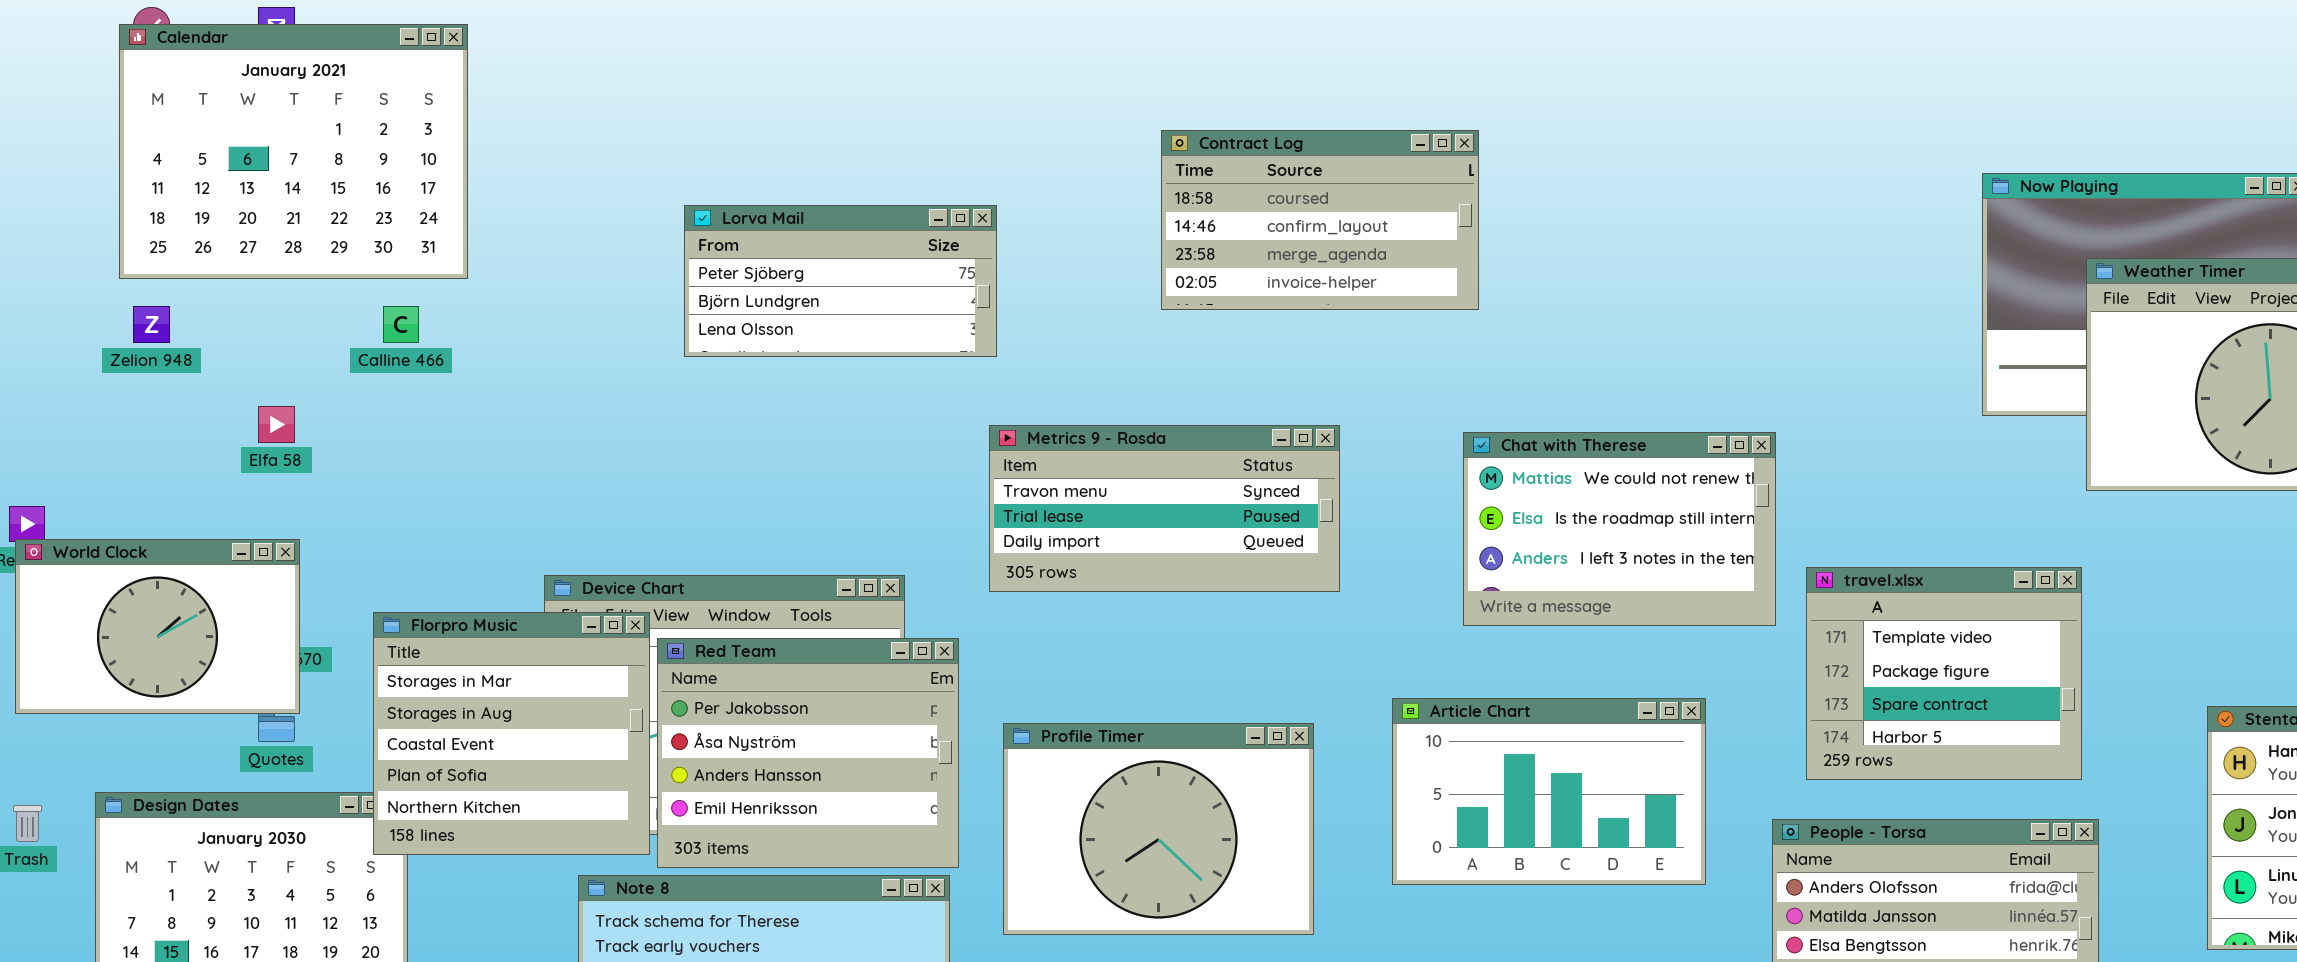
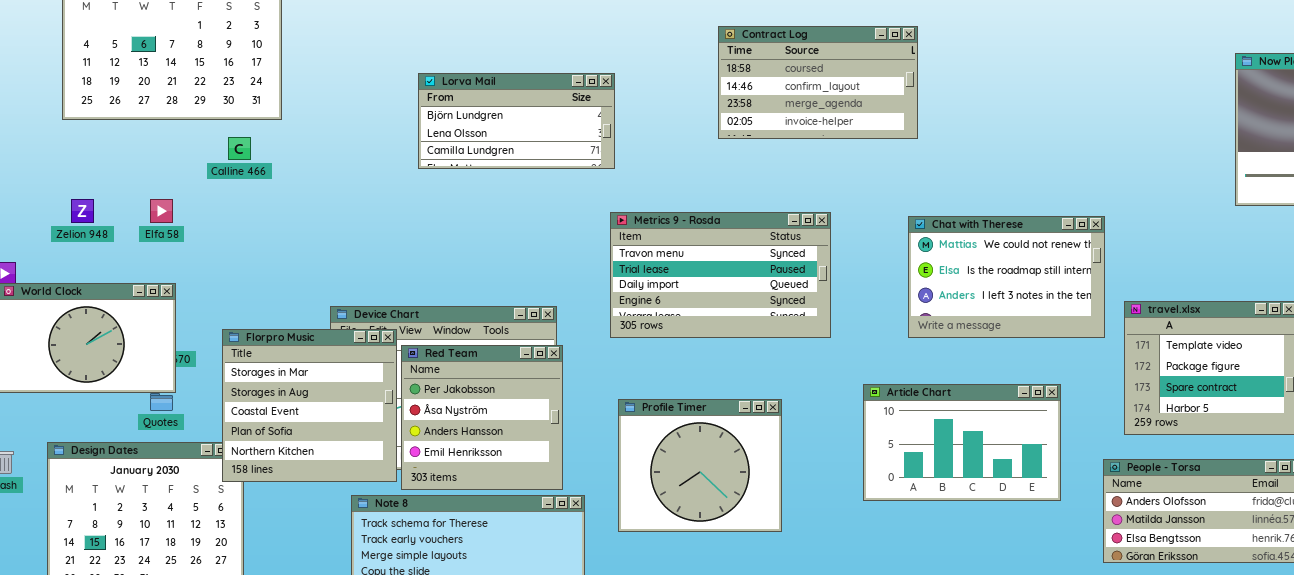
Lorva Mail: [684,205,997,357] -> [418,73,615,169], scrolled down 1 row
Zelion 948: [133,306,170,343] -> [71,199,94,223], moved
Metrics 9 - Rosda: [989,425,1340,592] -> [610,212,831,338], resized
Red Team: [657,638,959,868] -> [401,345,563,490], resized
Profile Timer: [1003,723,1314,935] -> [618,399,782,532], resized

